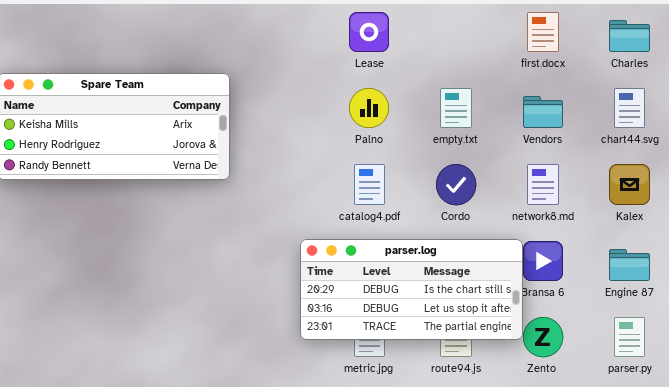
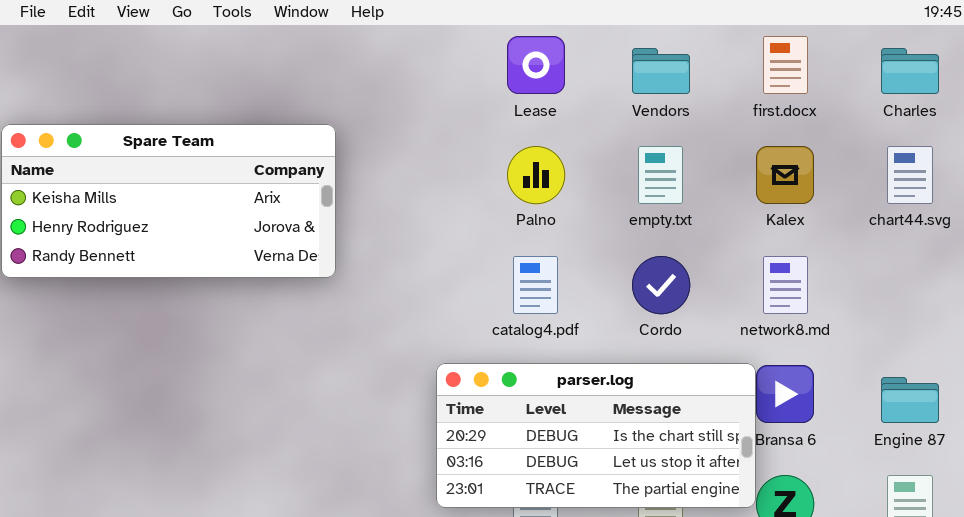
Vendors: [523,96,563,128] -> [632,48,690,94], moved
Kalex: [609,164,650,205] -> [756,146,814,204], moved

